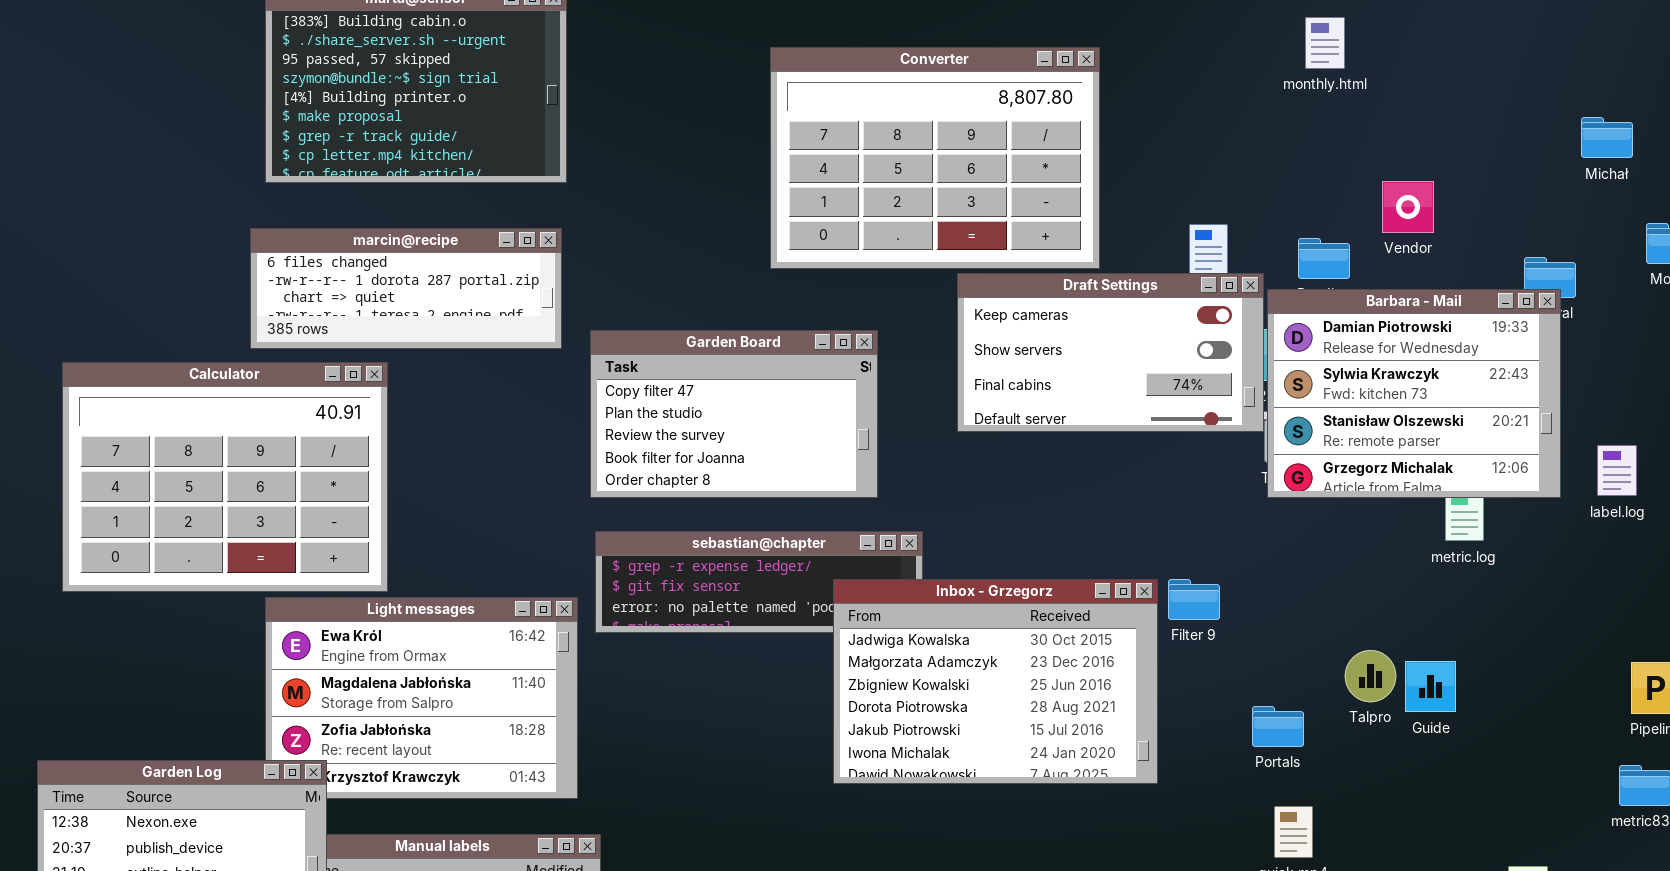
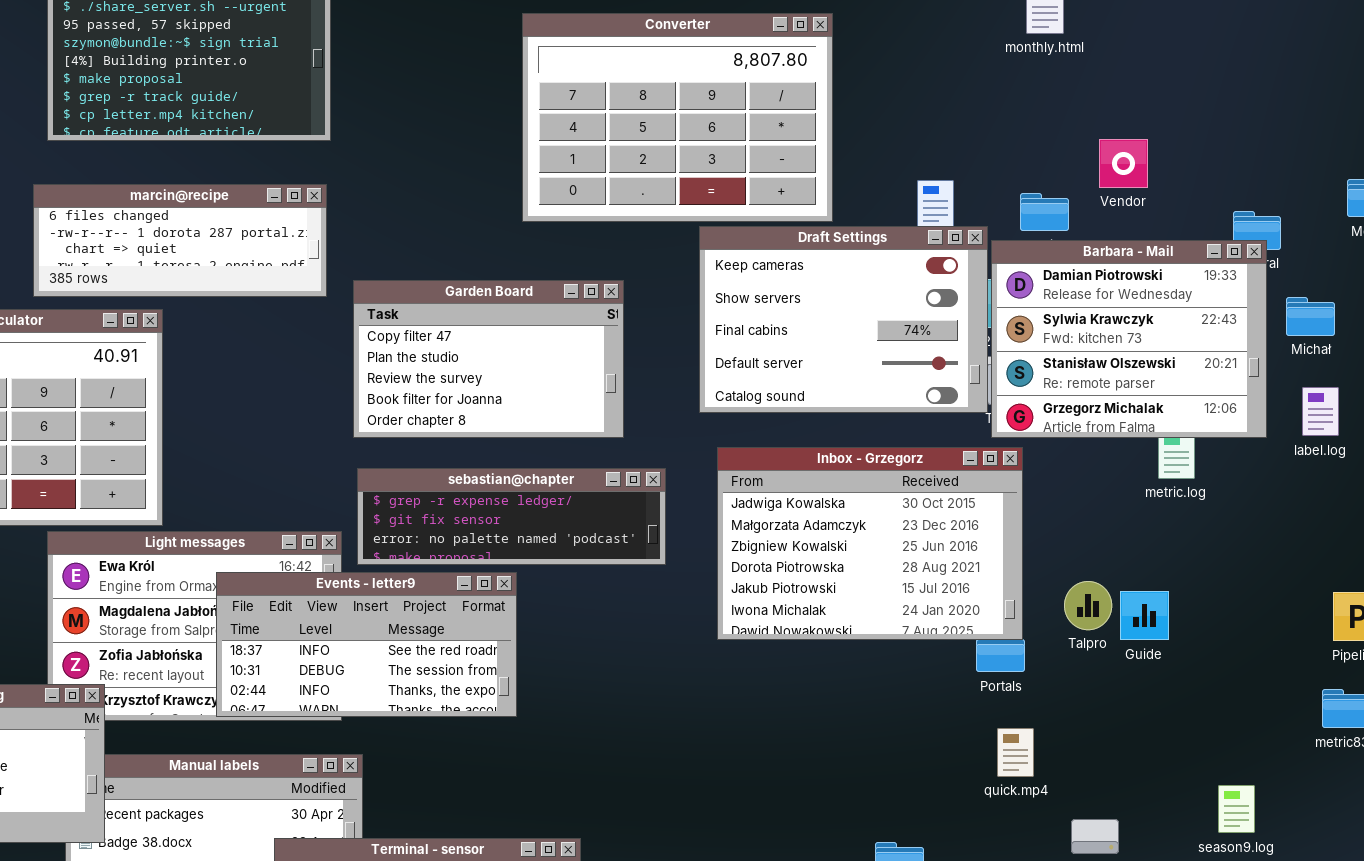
Michał: [1581,117,1633,158] -> [1286,297,1335,336], moved
Draft Settings: [957,273,1264,432] -> [699,226,988,413], resized
Inbox - Grzegorz: [833,579,1158,784] -> [717,447,1023,640], moved
Events - letter9: none -> [216,572,517,717], opened

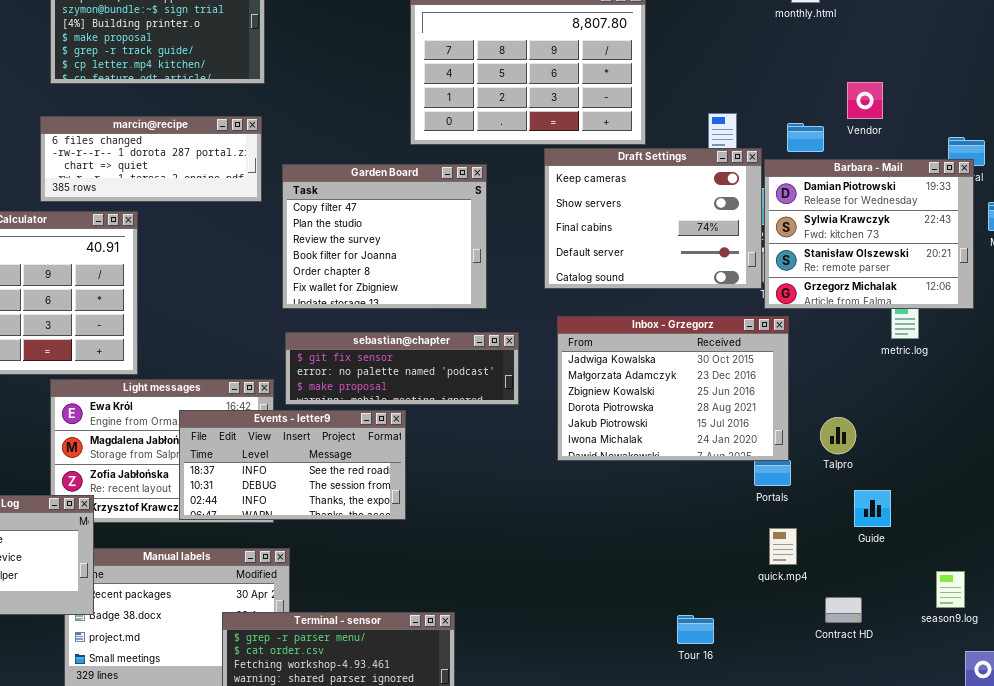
Garden Board: [353,280,624,438] -> [282,164,487,309], resized
sebastian@chapter: [357,468,666,565] -> [285,332,519,405], scrolled down 1 row
Guide: [1120,591,1169,640] -> [854,490,891,527], moved

